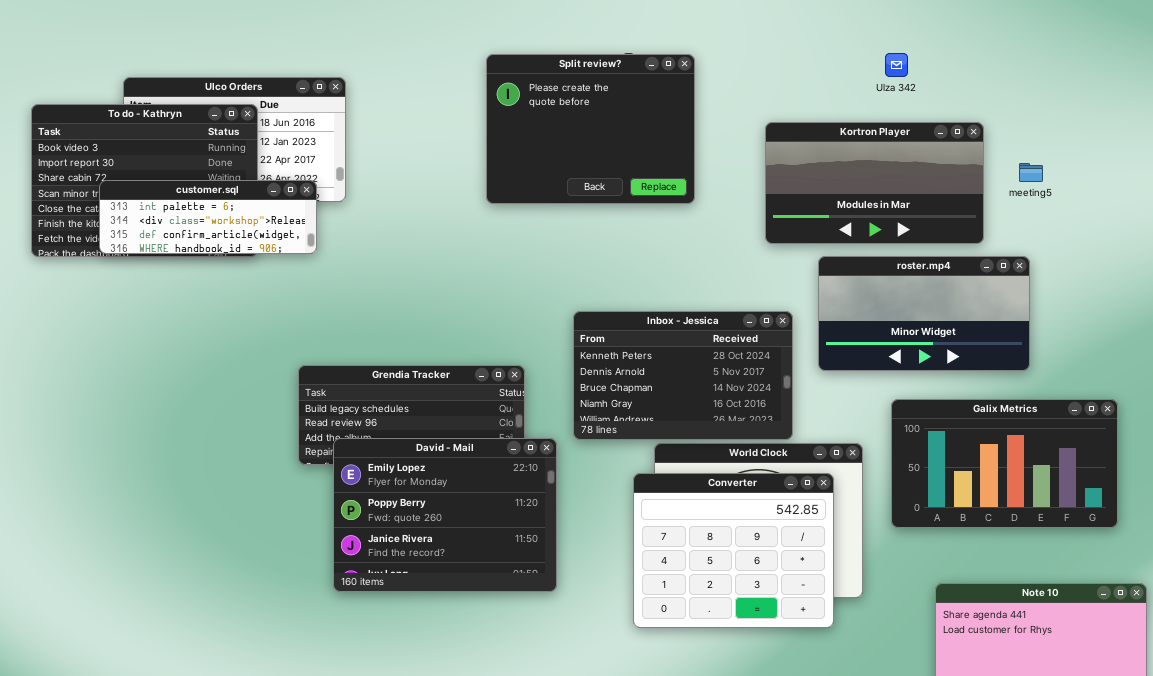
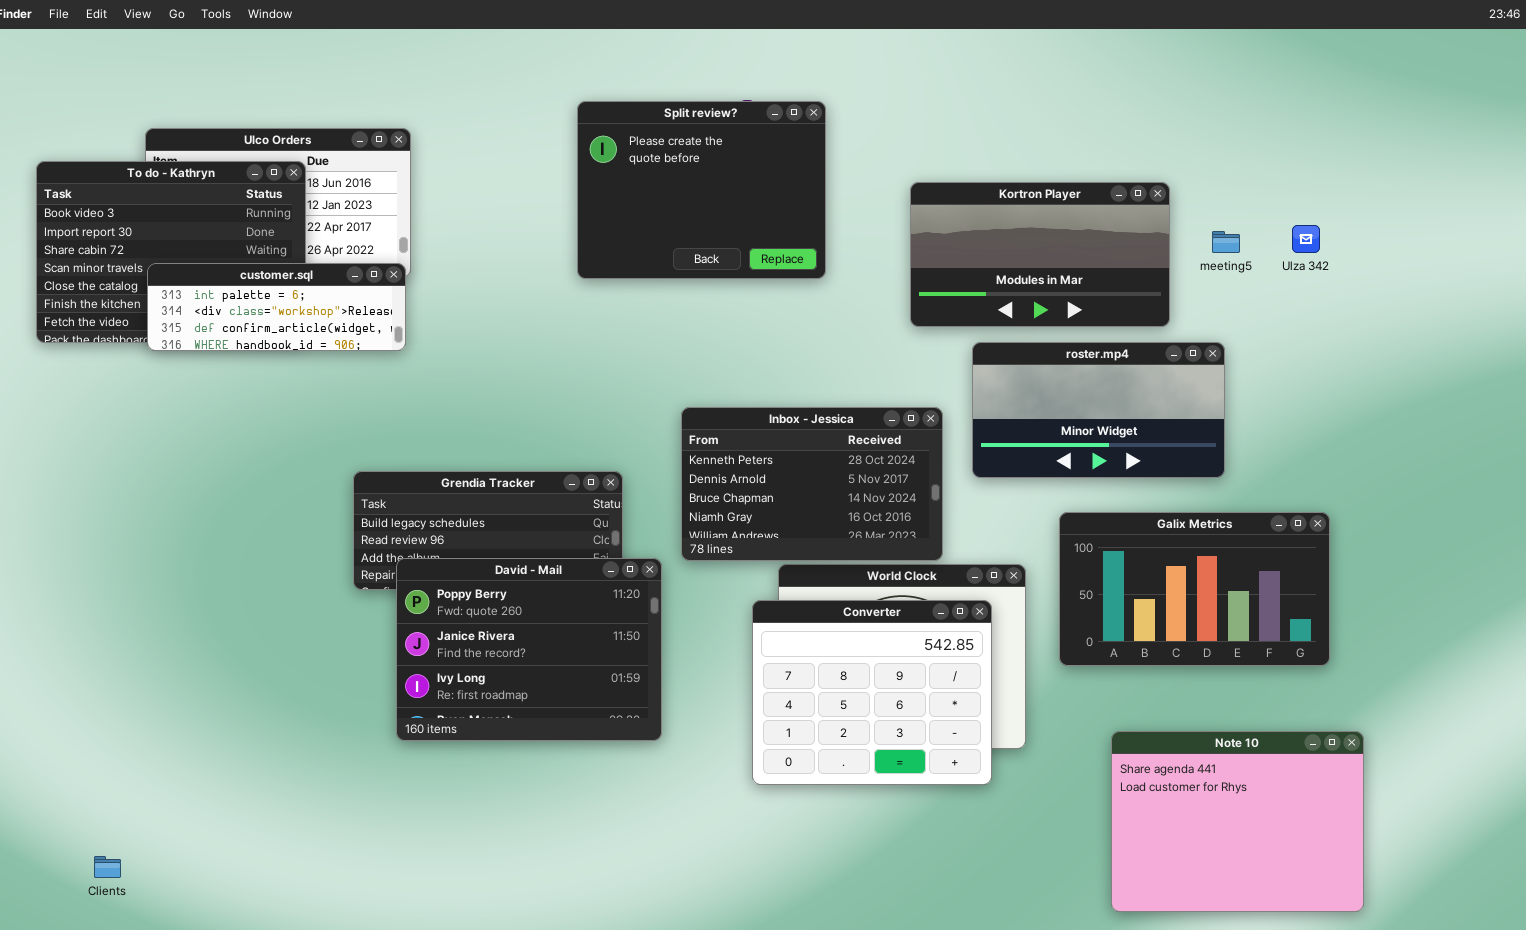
Ulza 342: [885,53,908,77] -> [1292,225,1320,253], moved
customer.sql: [99,180,317,254] -> [147,263,406,351], moved
David - Mail: [333,438,557,592] -> [396,558,662,741], scrolled down 1 row

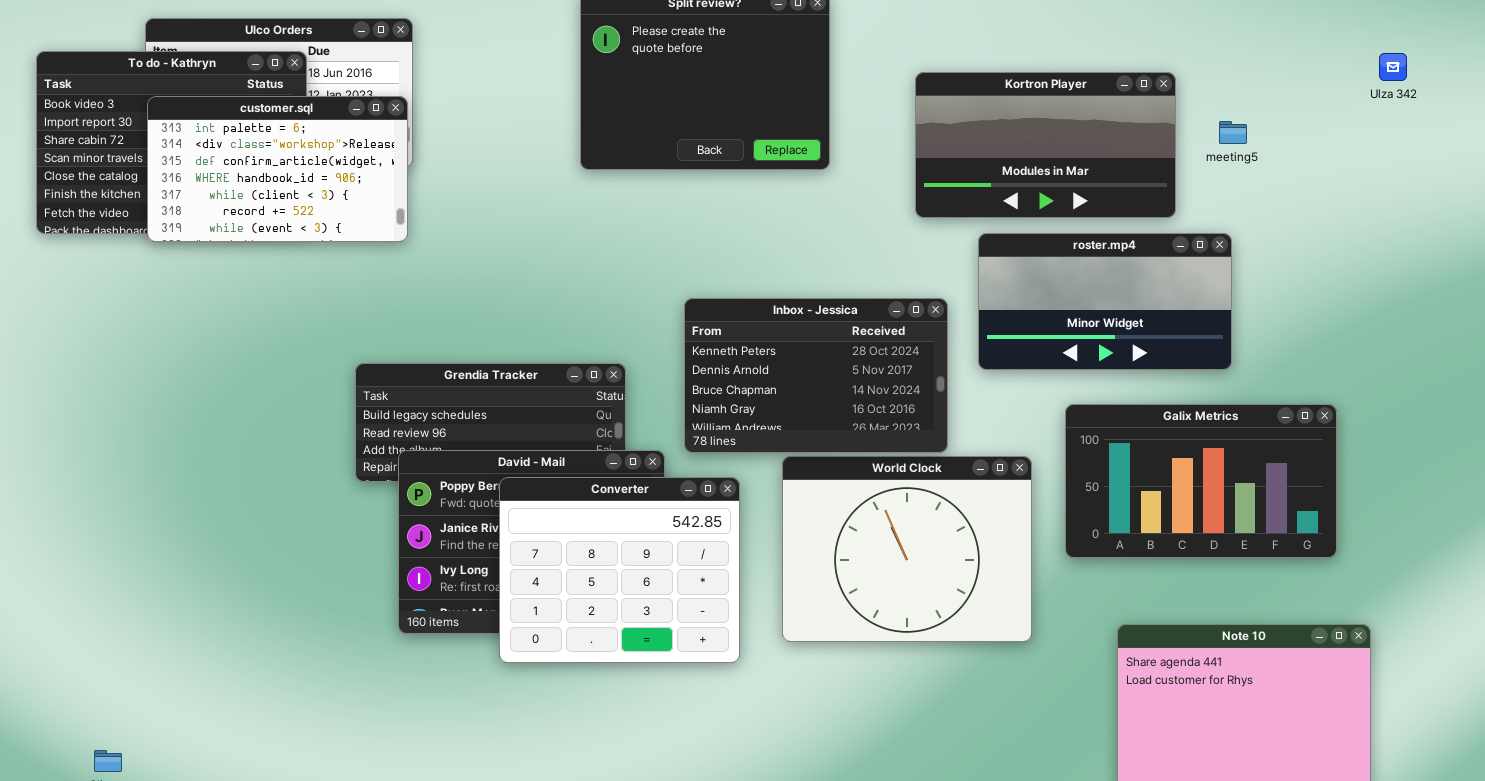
Ulza 342: [1292,225,1320,253] -> [1379,53,1407,81], moved
customer.sql: [147,263,406,351] -> [147,96,408,242], resized
Converter: [752,600,992,785] -> [499,477,740,663], moved

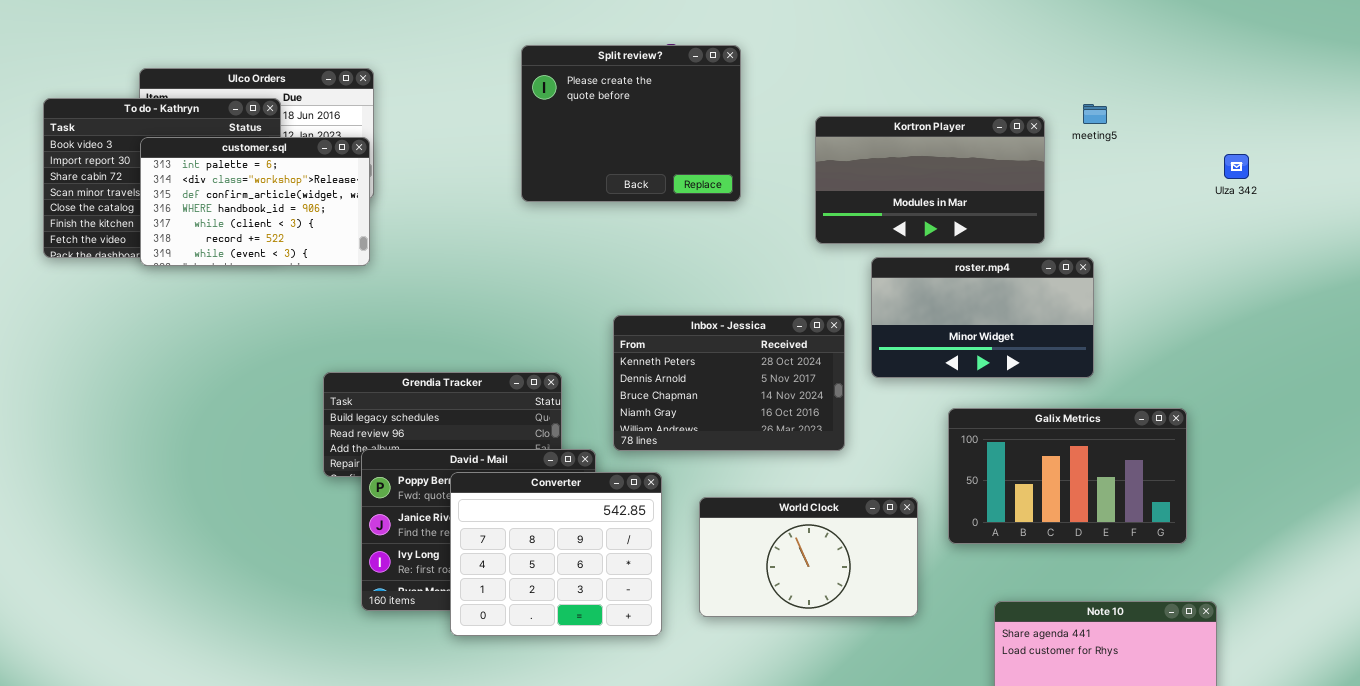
Ulza 342: [1379,53,1407,81] -> [1224,154,1249,179], moved
meeting5: [1219,121,1247,144] -> [1083,104,1107,124], moved
World Clock: [782,456,1032,642] -> [699,497,918,617], resized

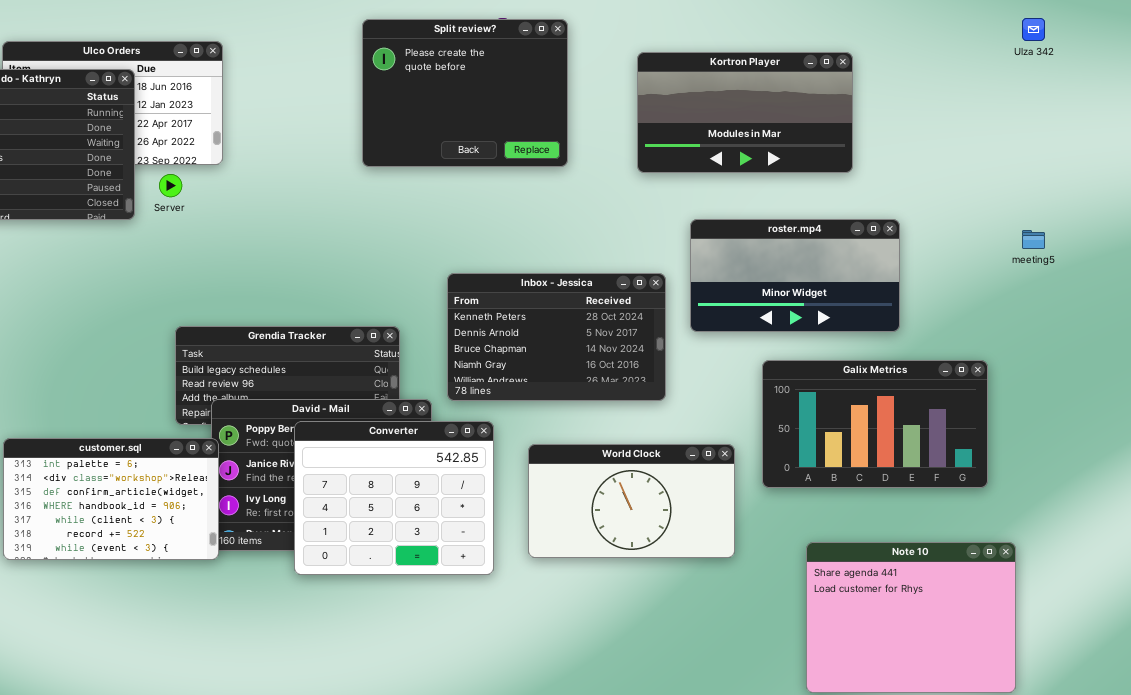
meeting5: [1083,104,1107,124] -> [1022,230,1045,249], moved
Kortron Player: [815,116,1045,244] -> [637,52,853,173], moved
customer.sql: [140,137,370,266] -> [3,438,219,560], moved
Ulza 342: [1224,154,1249,179] -> [1022,18,1045,41], moved

